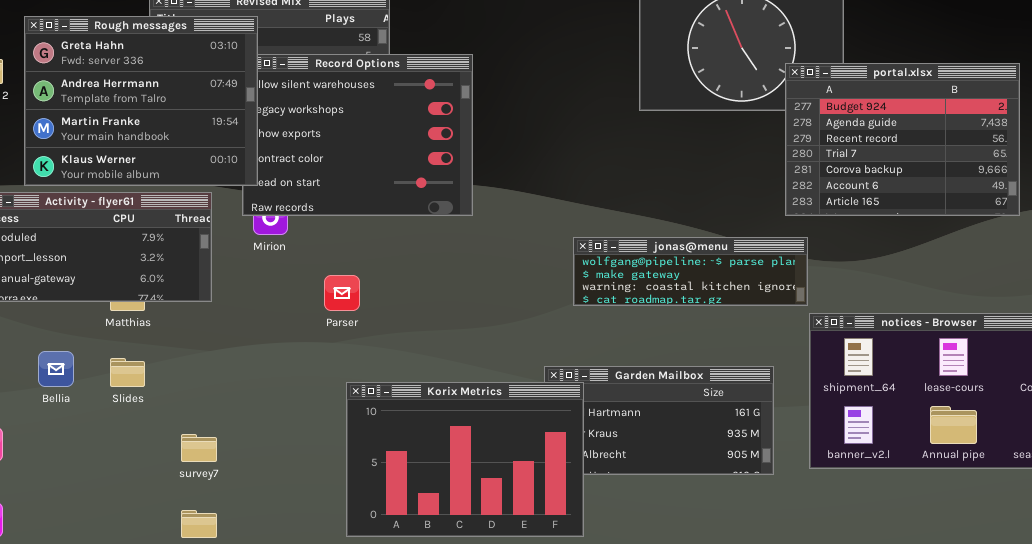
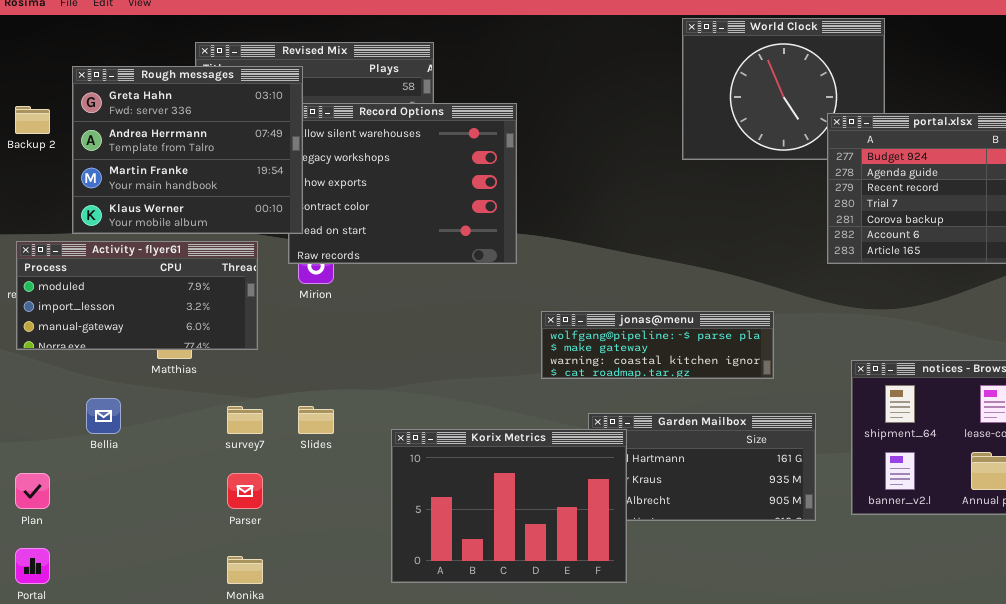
jonas@menu: [573,237,808,306] -> [541,311,774,379], moved
Parser: [324,275,360,311] -> [227,473,263,509], moved
Slides: [110,358,145,387] -> [298,406,334,434], moved
survey7: [181,434,217,462] -> [227,406,263,434], moved

